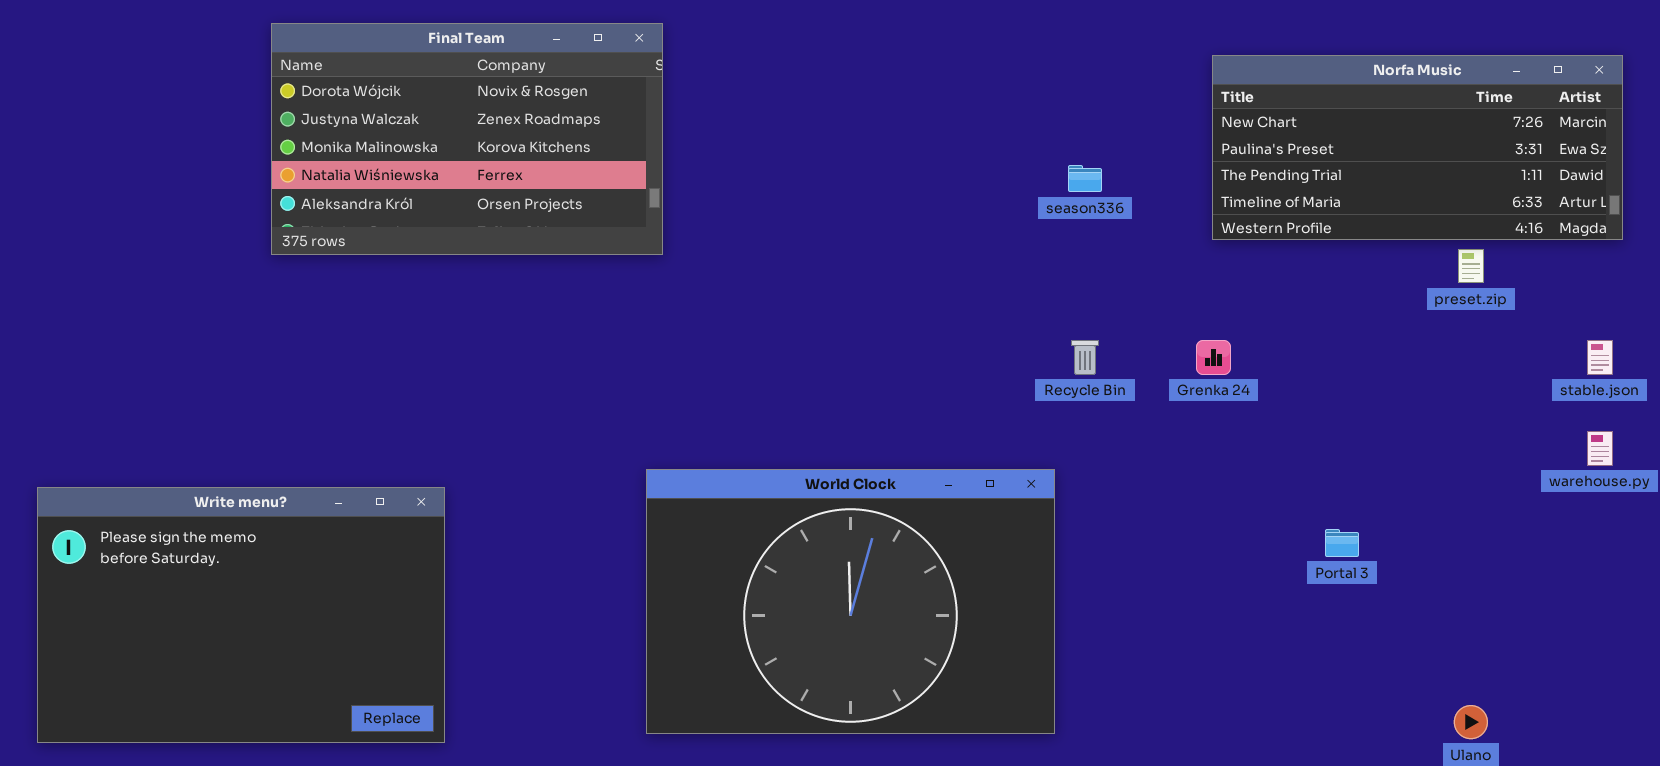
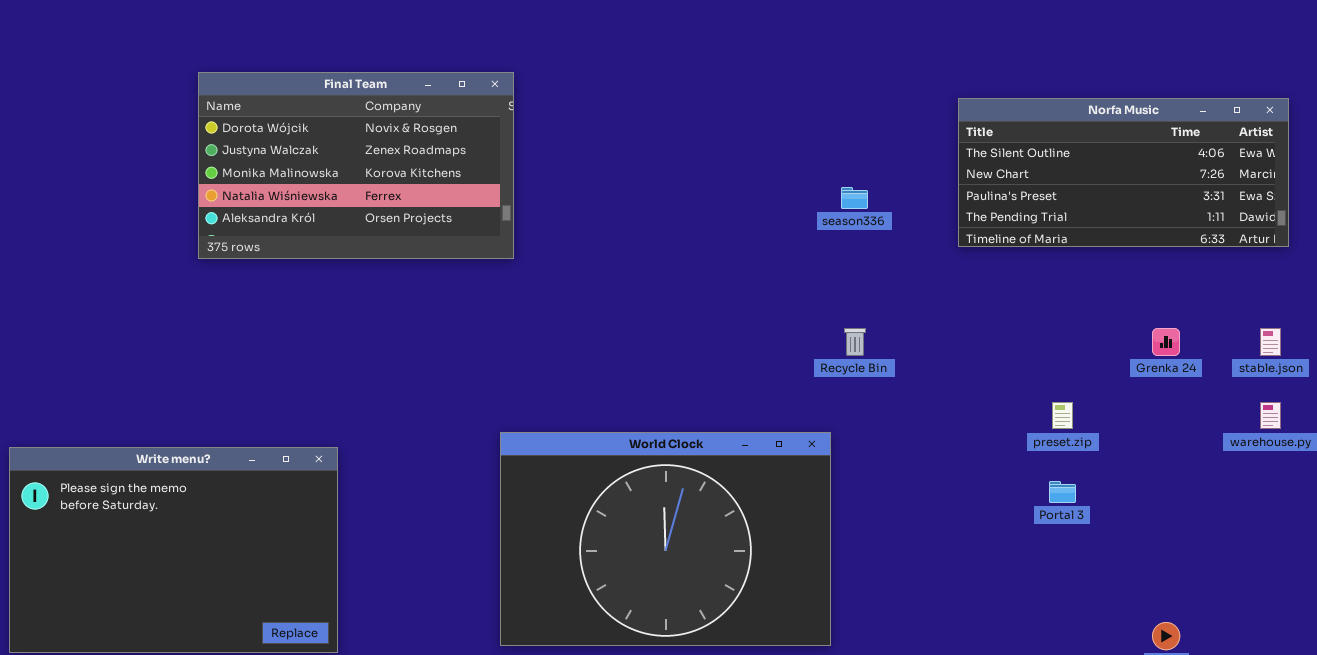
Norfa Music: [1212,55,1623,240] -> [958,98,1289,247], scrolled up 1 row
preset.zip: [1458,249,1484,283] -> [1052,402,1073,429], moved
Grenka 24: [1196,340,1231,375] -> [1152,328,1180,356], moved

